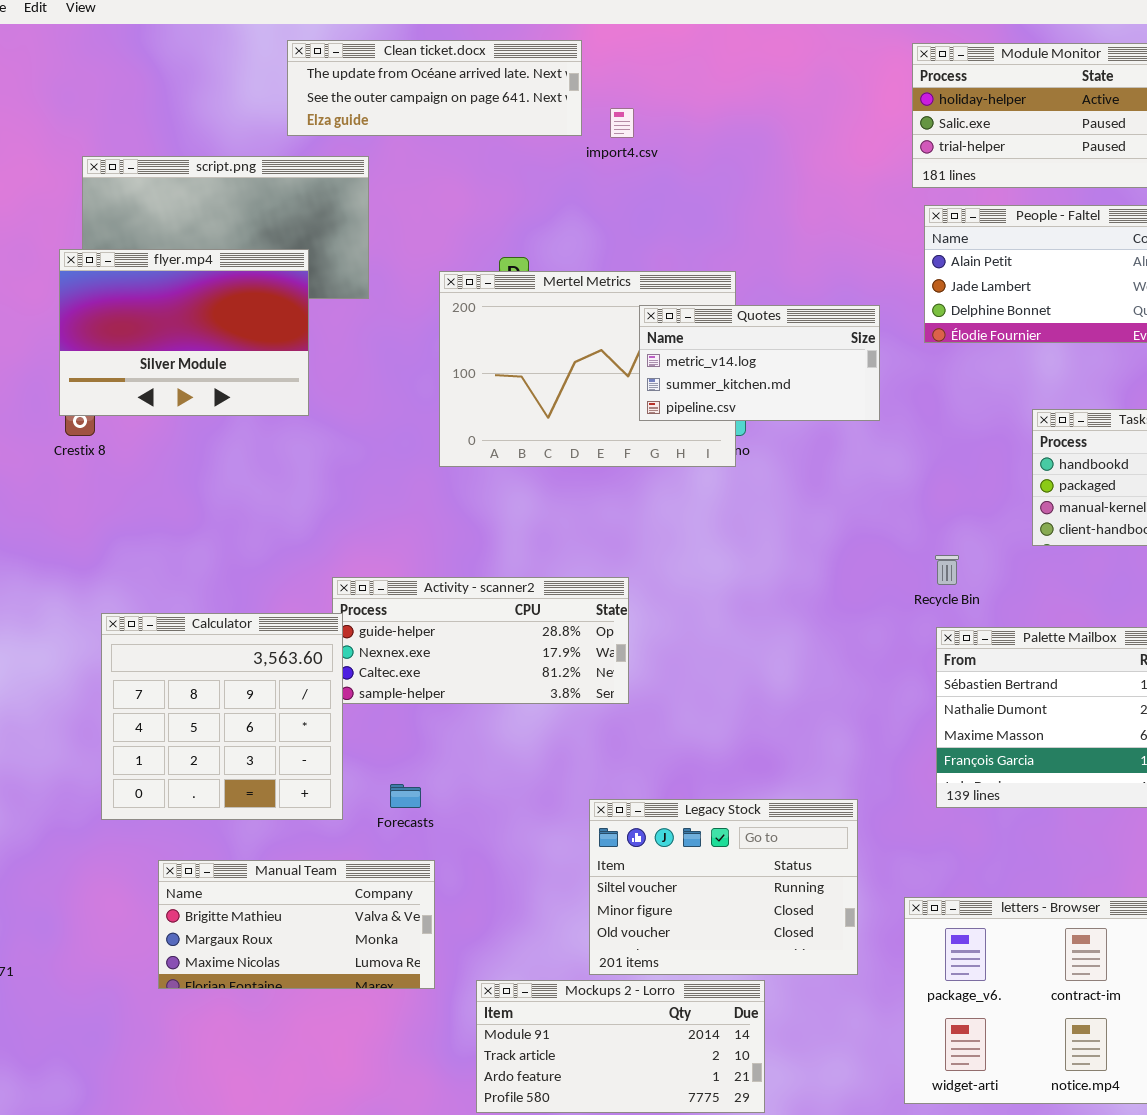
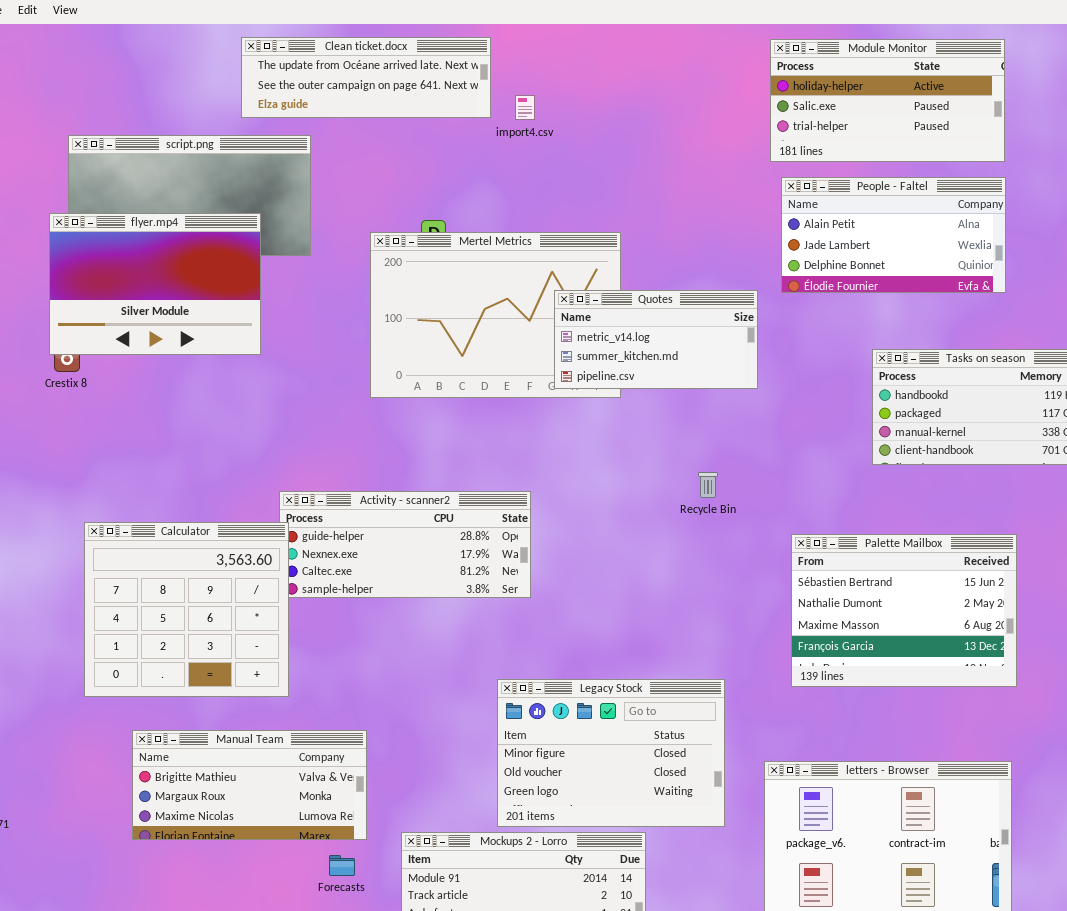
Quotes: [639,305,880,421] -> [554,290,758,389], moved
Recycle Bin: [935,555,959,585] -> [698,472,718,498], moved
Forecasts: [390,784,421,808] -> [329,855,355,876], moved
Legacy Stock: [589,799,858,975] -> [497,679,725,827], scrolled down 1 row

